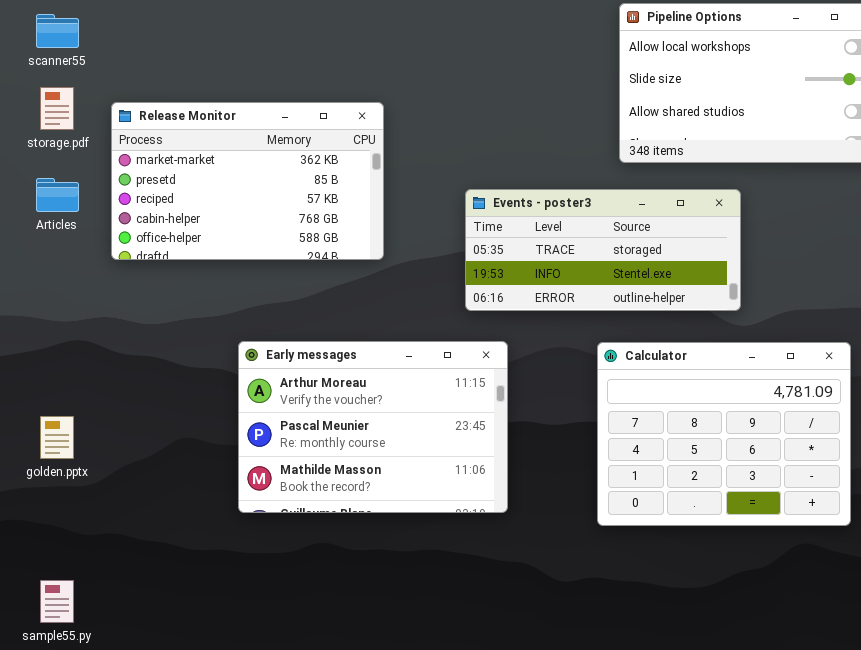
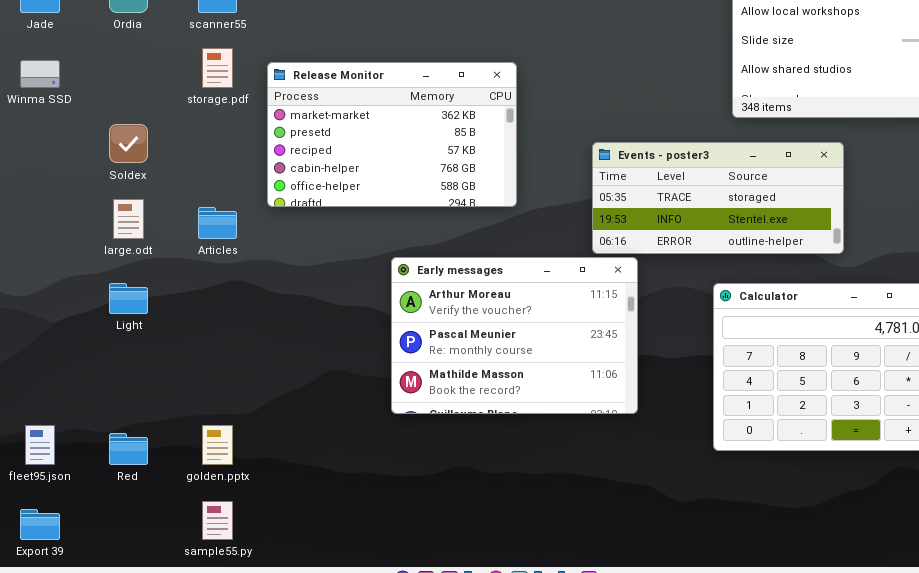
Articles: [36,178,79,212] -> [198,207,237,239], moved
Early messages: [238,341,508,513] -> [391,257,638,414], moved
golden.pptx: [40,416,74,459] -> [202,425,233,465], moved

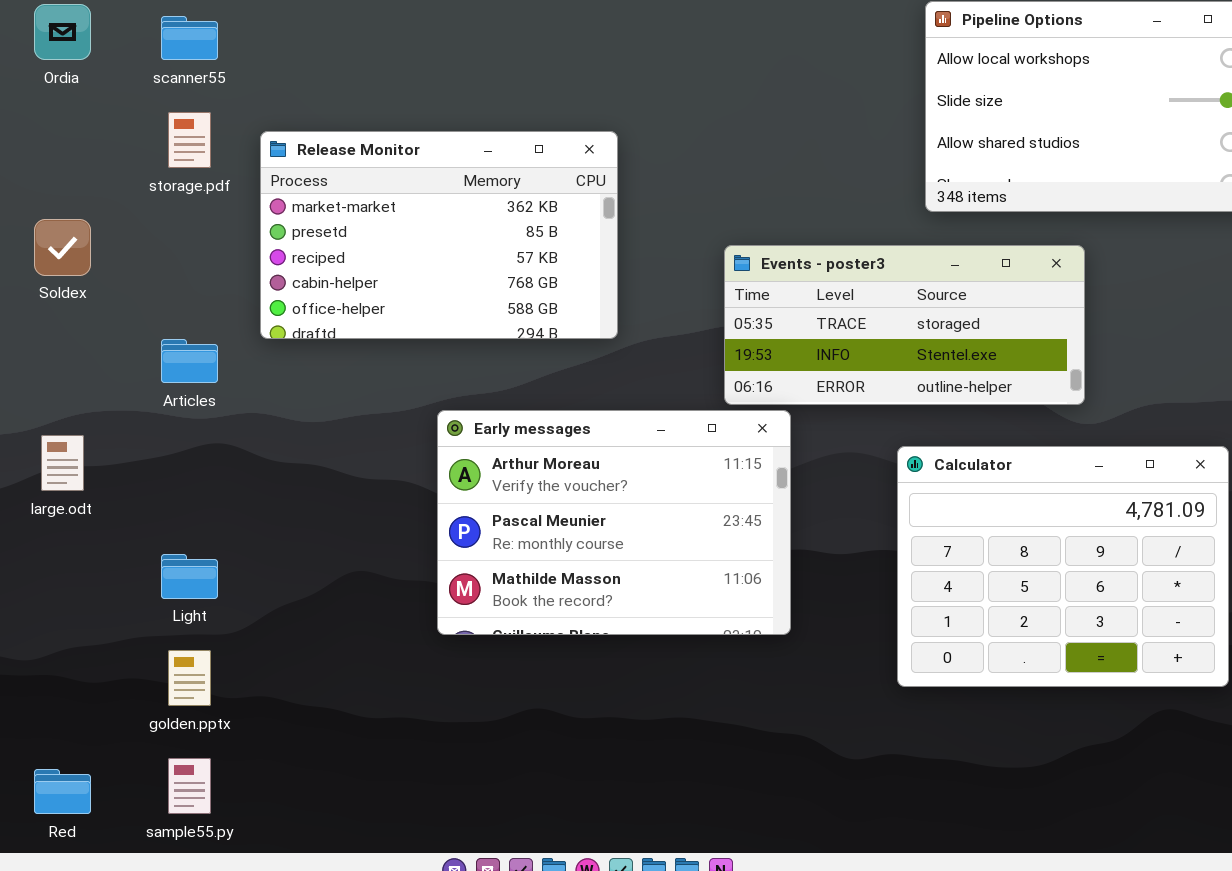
large.odt: [113,199,144,239] -> [41,435,84,491], moved
Light: [109,283,148,314] -> [161,554,218,599], moved
Red: [109,433,148,465] -> [34,769,91,814], moved

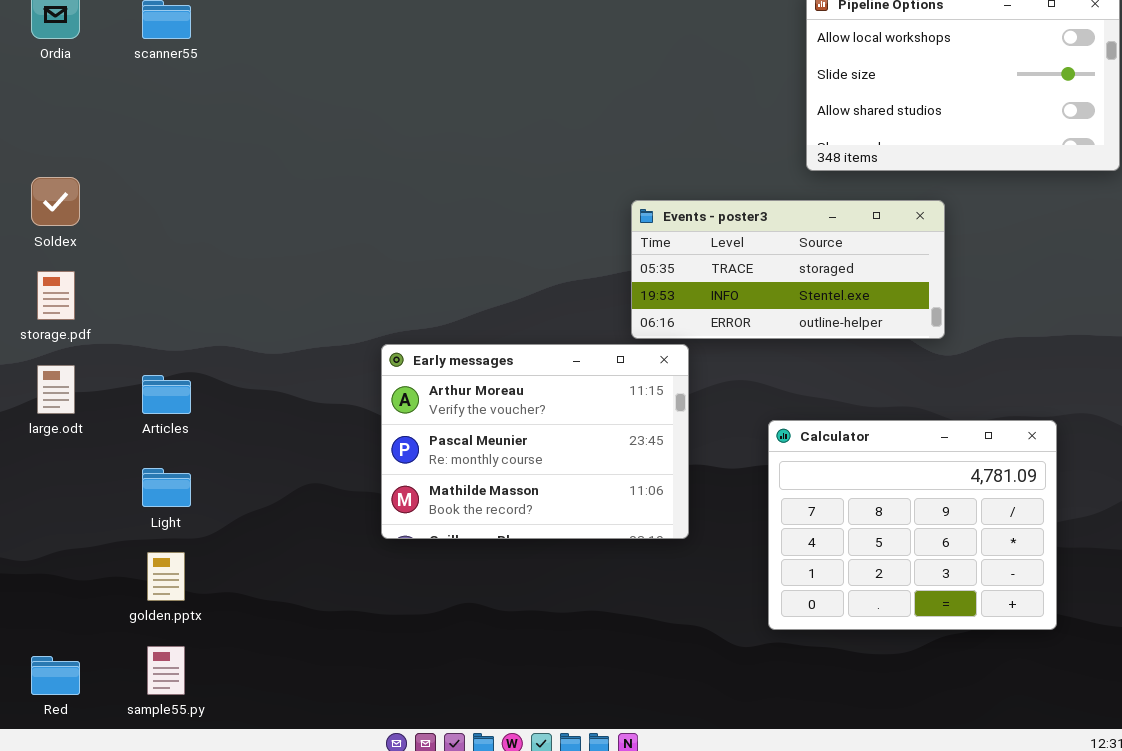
storage.pdf: [168,112,211,168] -> [37,271,75,320], moved
Release Monitor: [260,131,618,339] -> none, closed
Articles: [161,339,218,383] -> [142,375,191,414], moved
Calculator: [897,446,1229,687] -> [768,420,1057,630], moved

